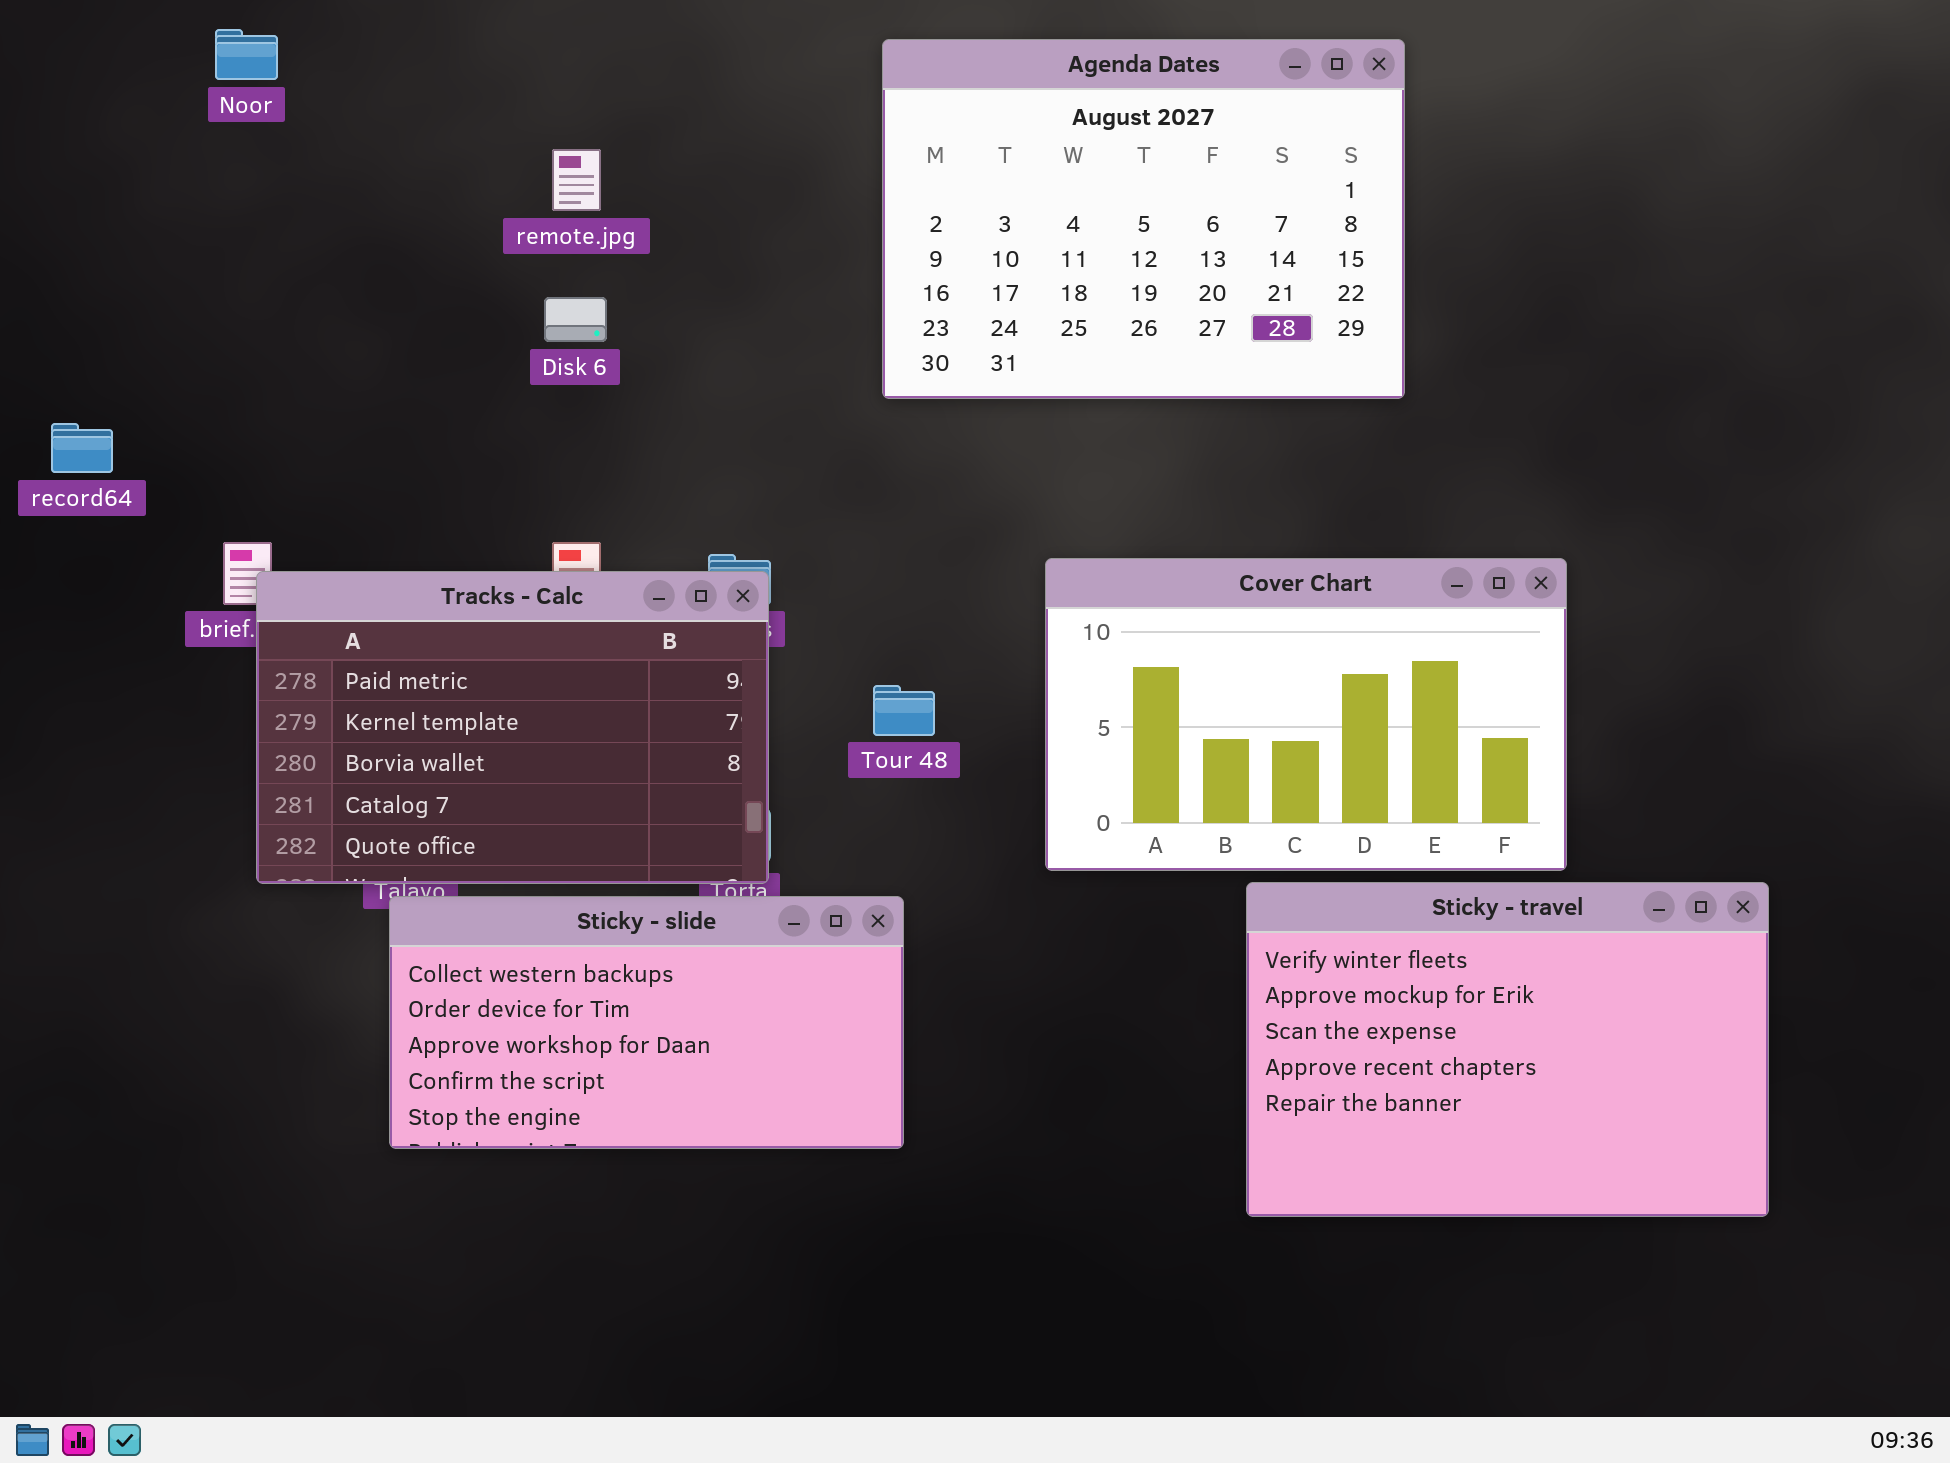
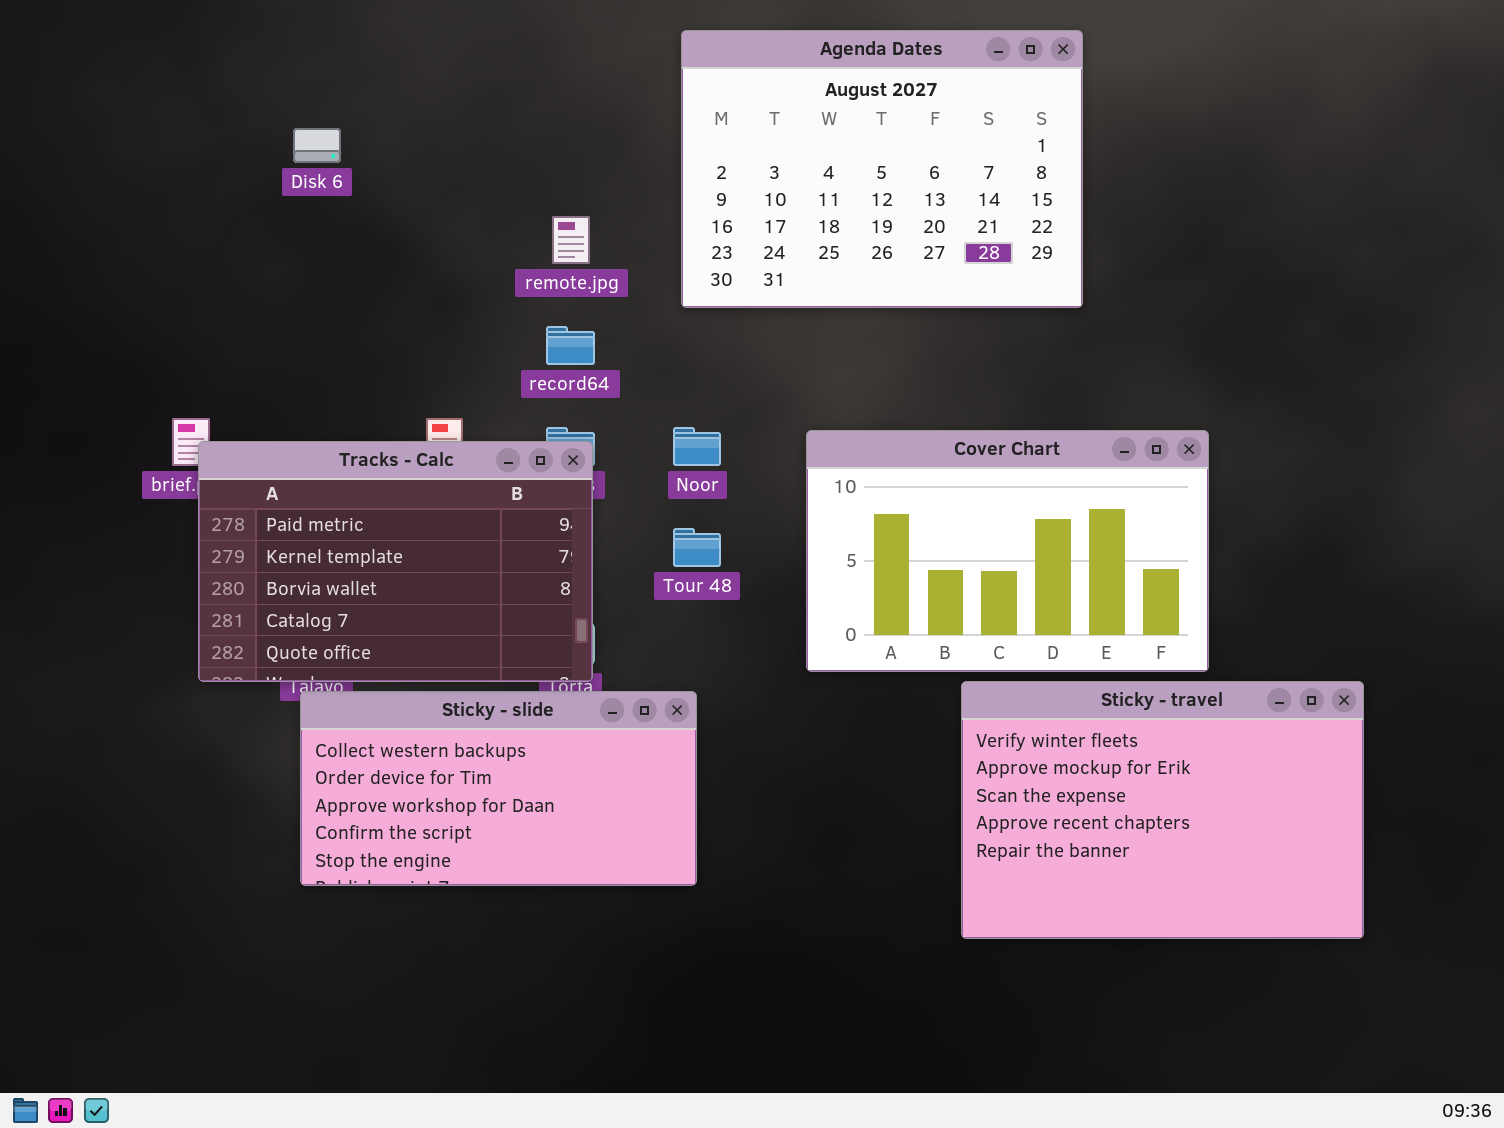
Noor: [215,29,278,80] -> [673,427,721,466], moved
remote.jpg: [552,149,601,211] -> [552,216,590,264], moved
Disk 6: [544,297,607,342] -> [293,128,341,163], moved
record64: [51,423,113,473] -> [546,326,595,365], moved

